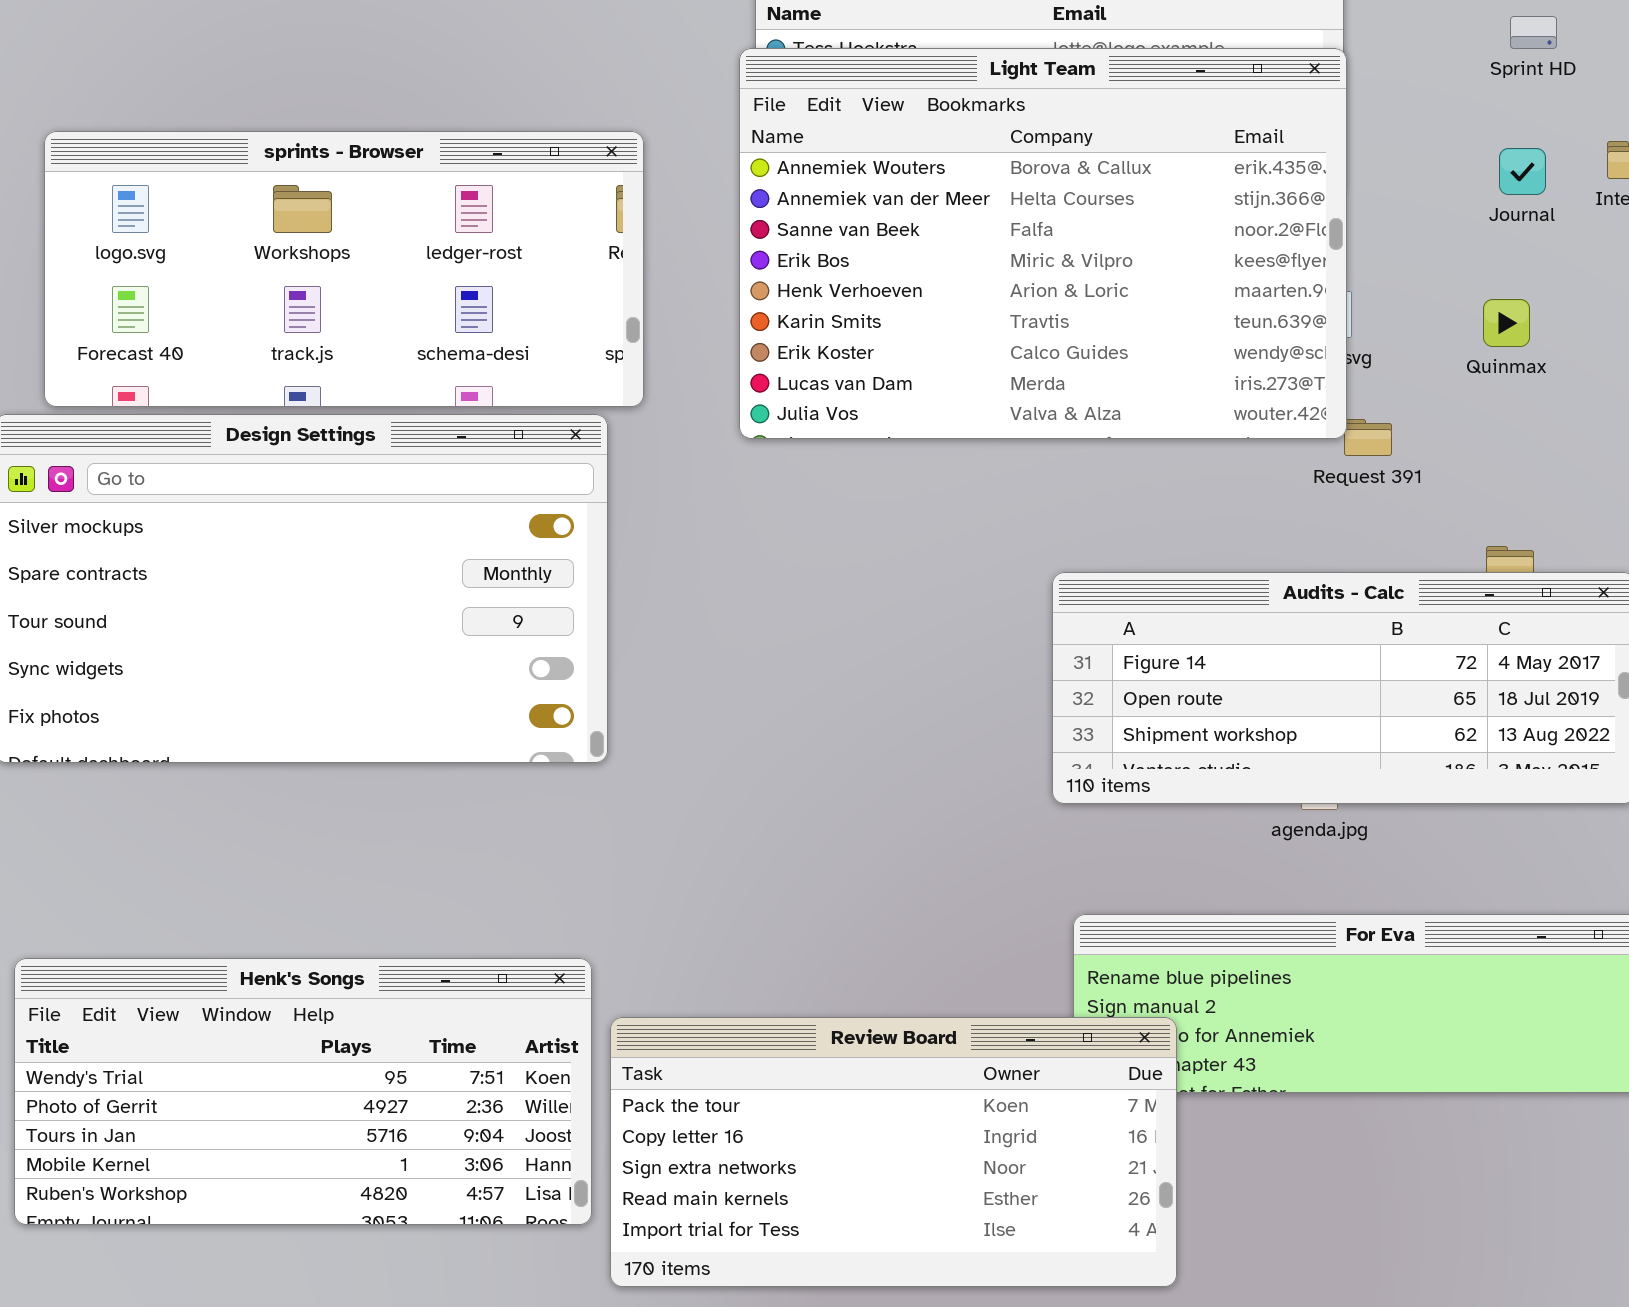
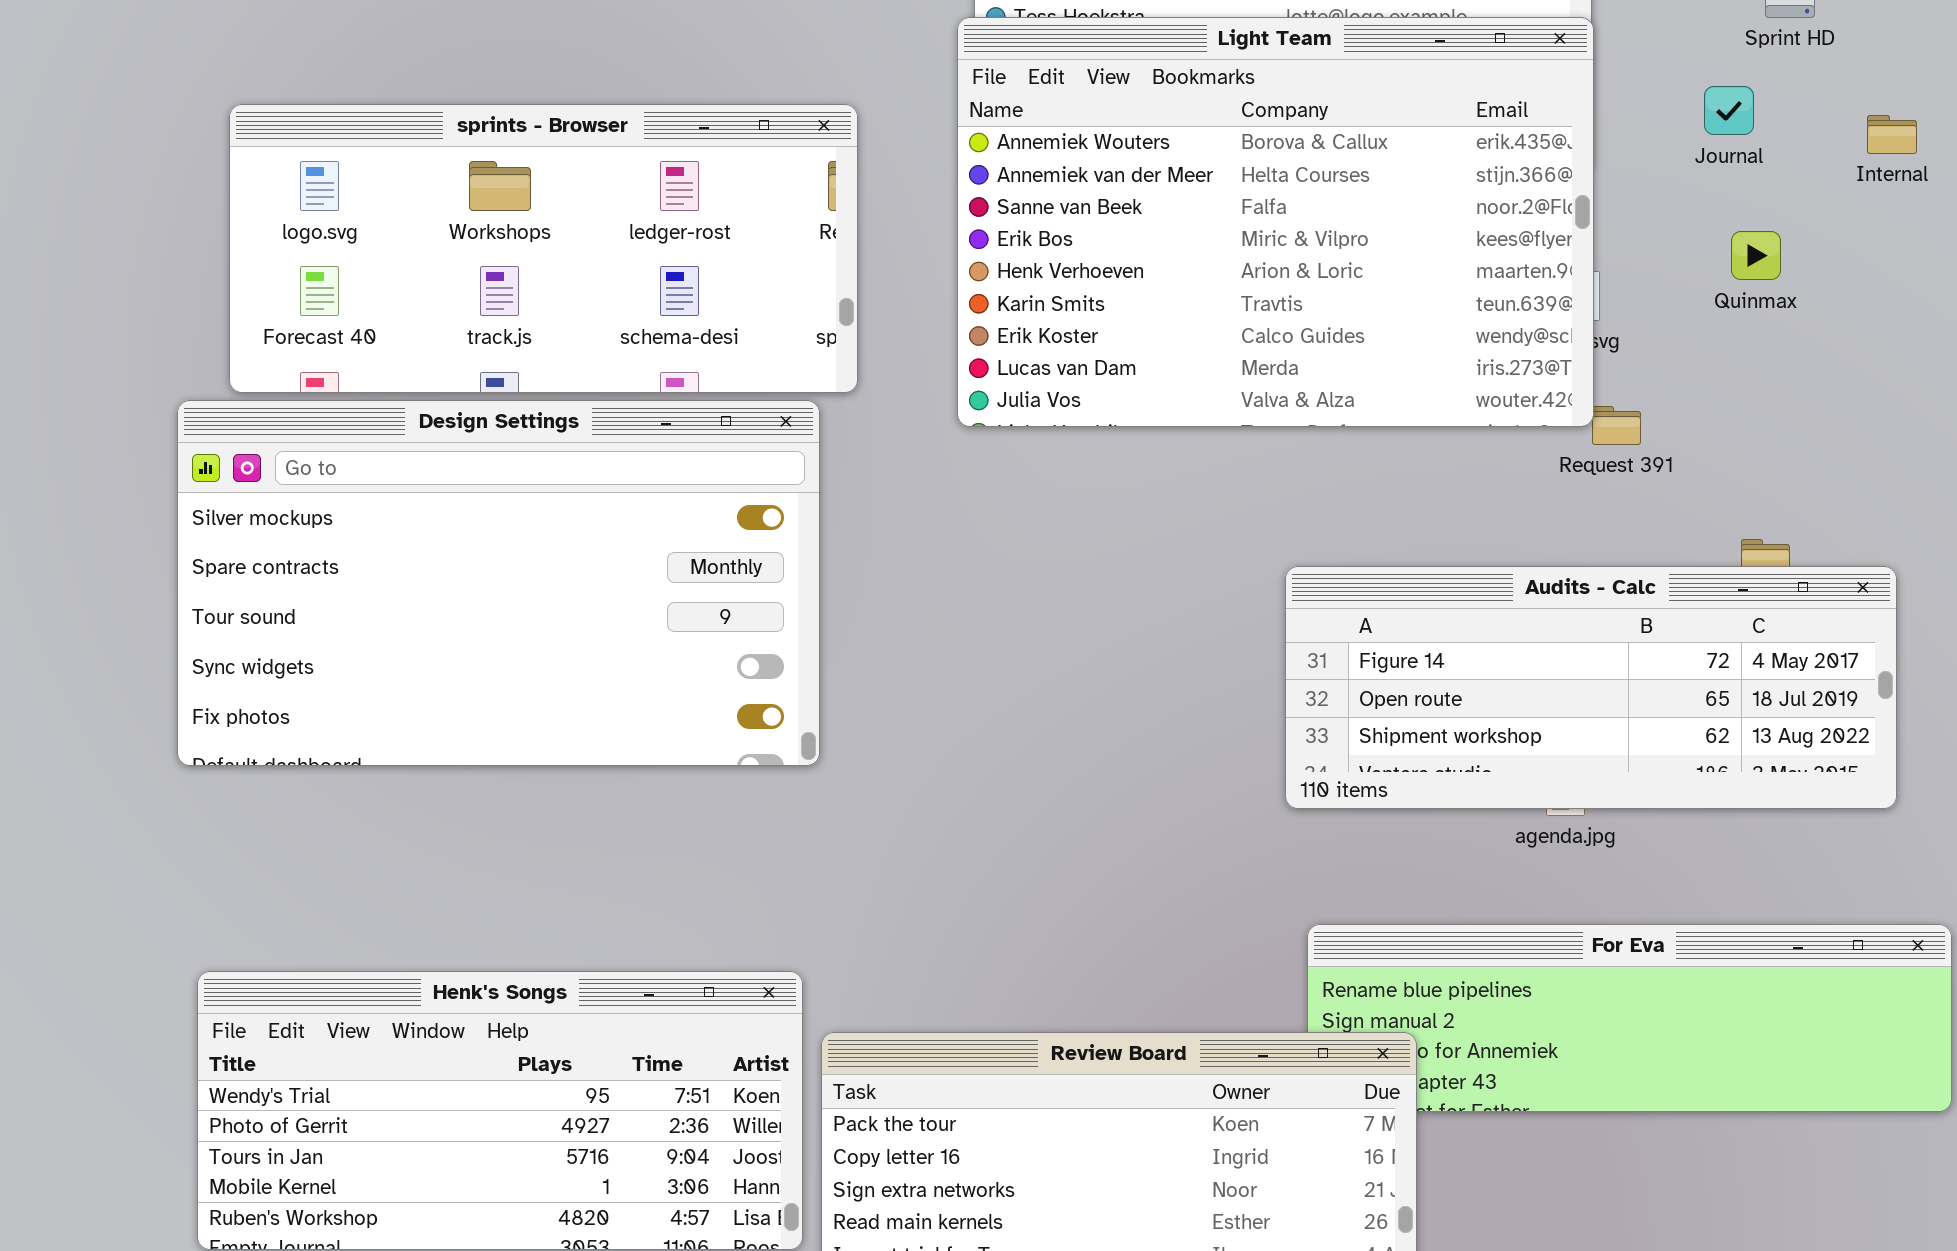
Journal: [1499,148,1546,195] -> [1704,86,1754,135], moved
Quinmax: [1483,299,1530,347] -> [1731,231,1781,280], moved

